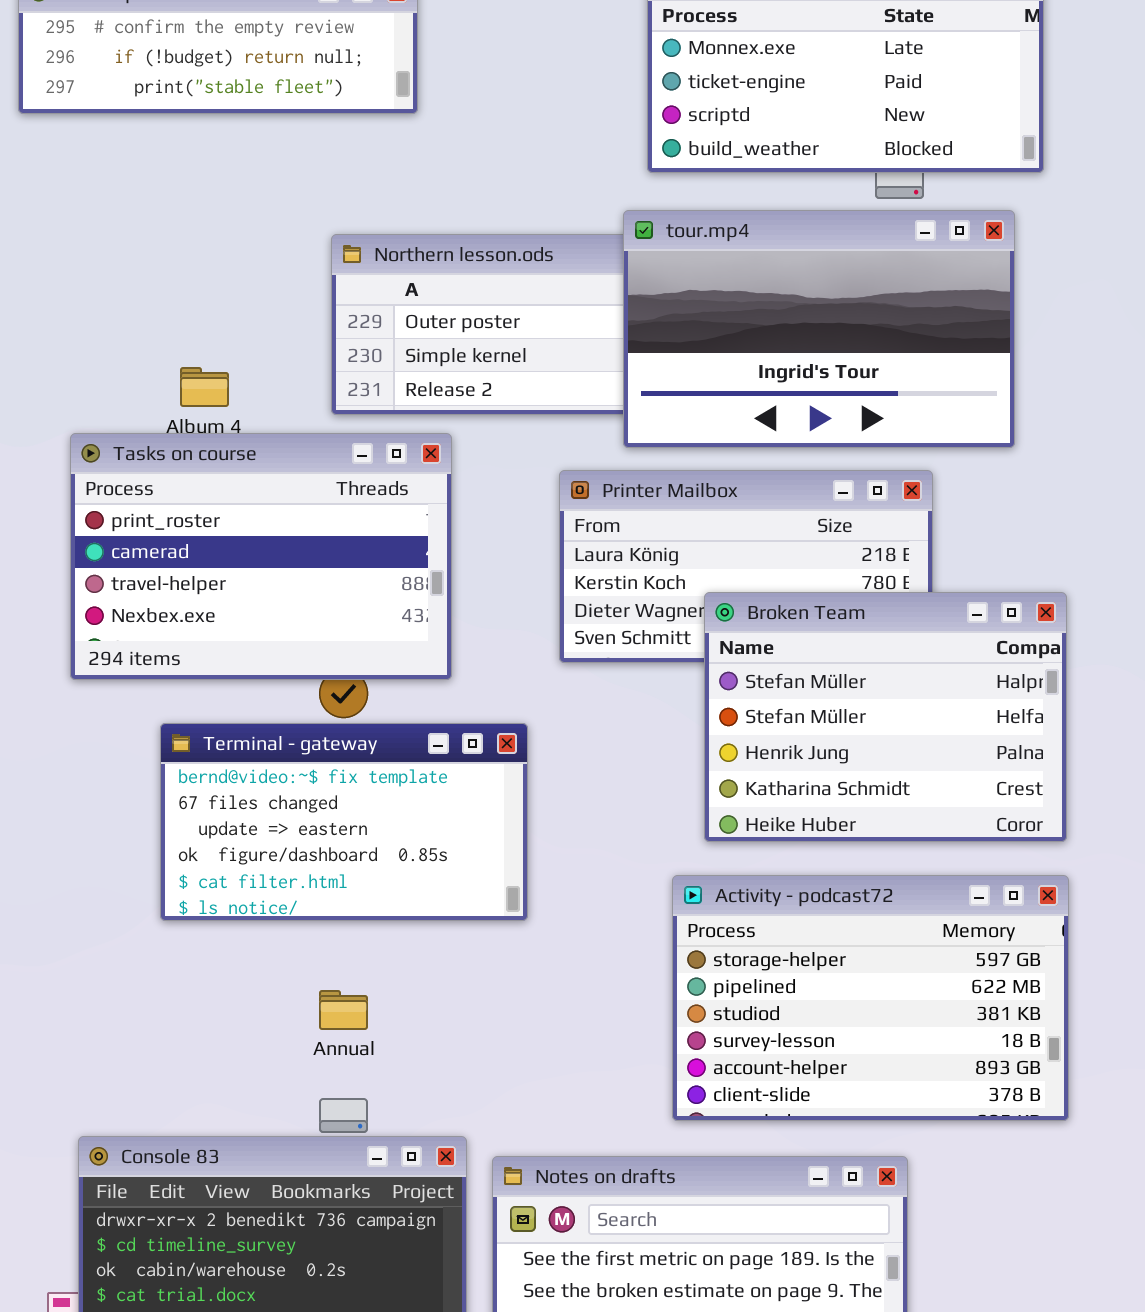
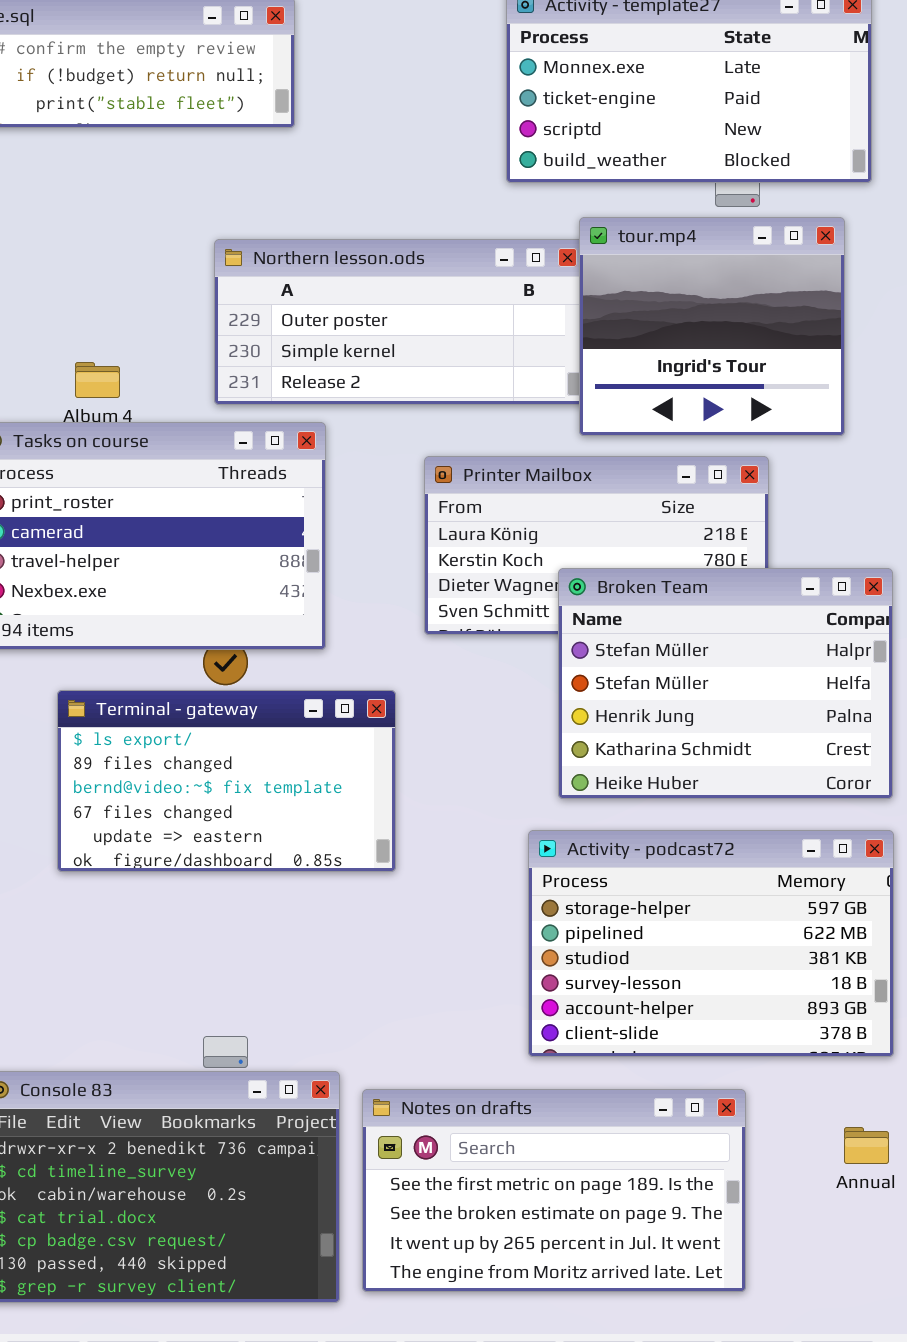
tour.mp4: [623,210,1015,448] -> [579,217,845,436], resized
Terminal - gateway: [160,723,528,921] -> [57,690,396,872], scrolled up 2 rows
Annual: [319,990,368,1030] -> [844,1127,889,1164], moved

